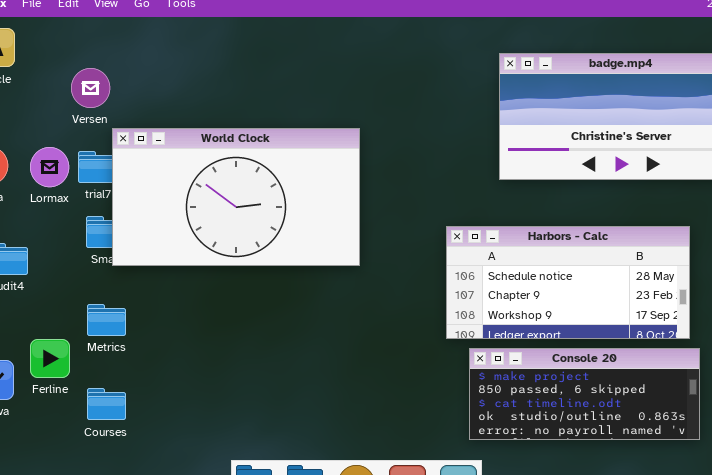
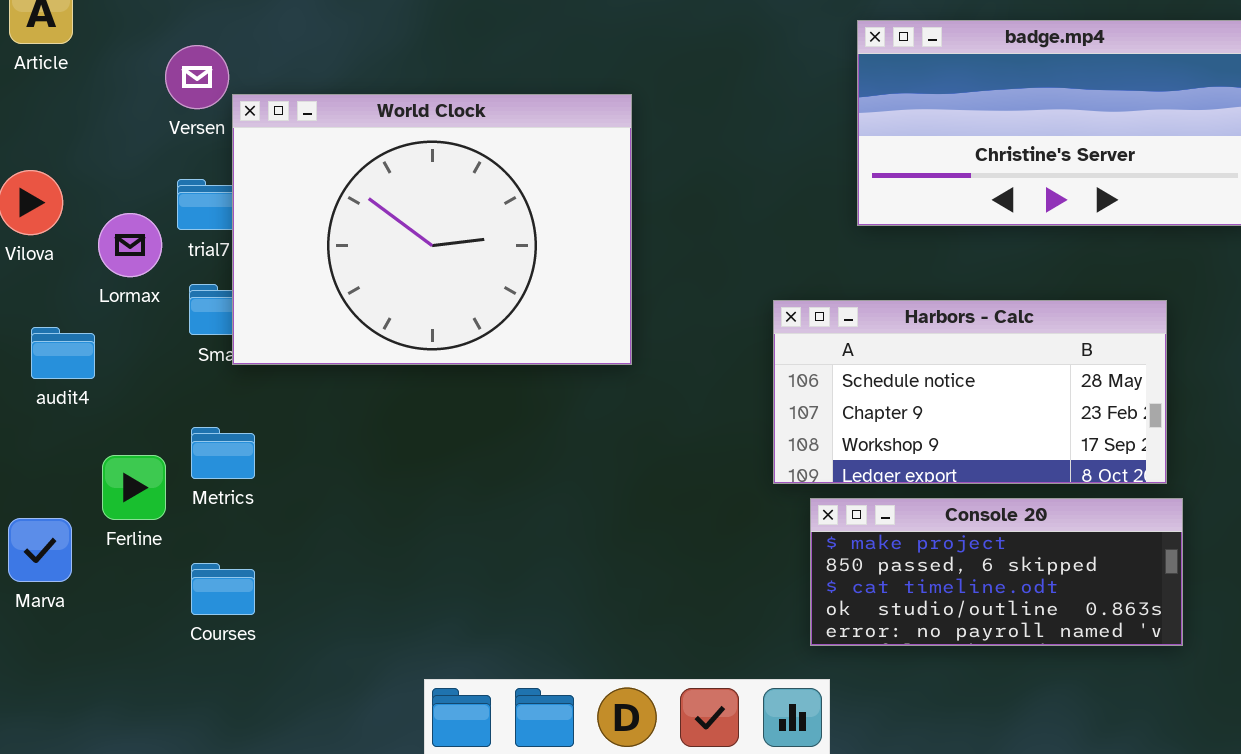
World Clock: [112,128,360,266] -> [232,94,632,365], resized
Lormax: [30,147,69,187] -> [98,213,162,277], moved
Ferline: [30,339,70,378] -> [102,455,166,520], moved

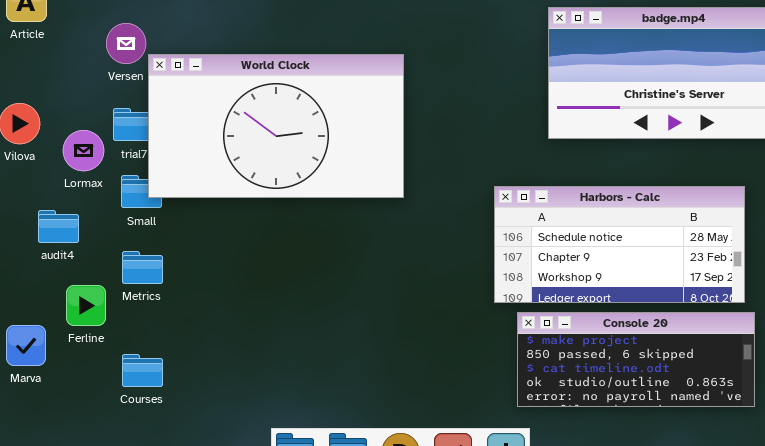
World Clock: [232,94,632,365] -> [148,54,404,198], resized
audit4: [31,327,95,379] -> [38,210,79,243], moved
Metrics: [191,427,255,479] -> [122,251,163,284], moved

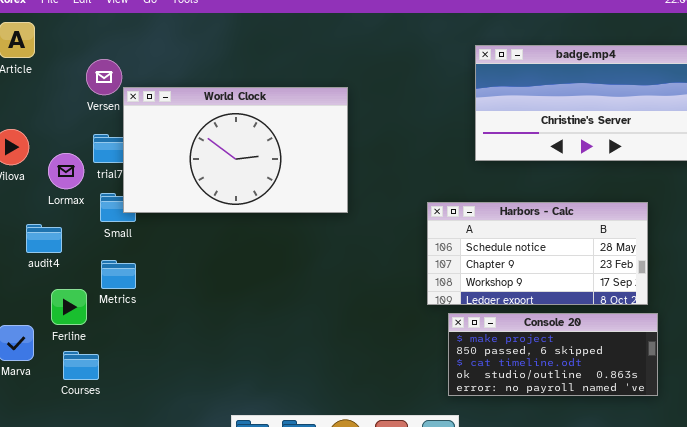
Courses: [122,354,163,387] -> [63,351,99,380], moved

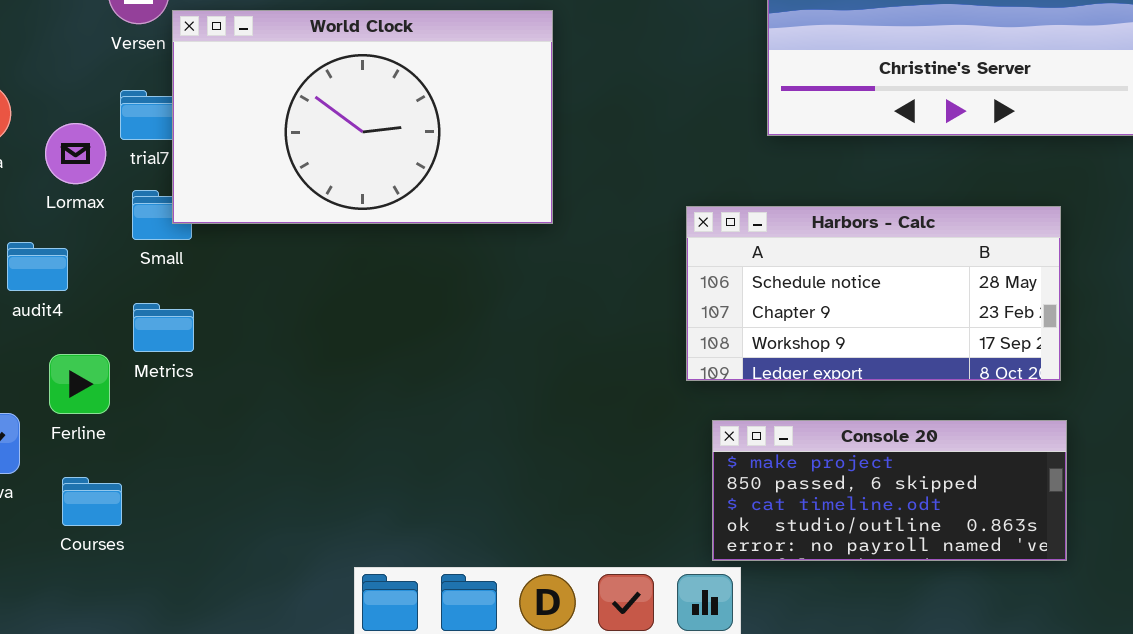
Console 20: [448,313,658,396] -> [712,420,1067,561], moved
Courses: [63,351,99,380] -> [62,477,122,526], moved

